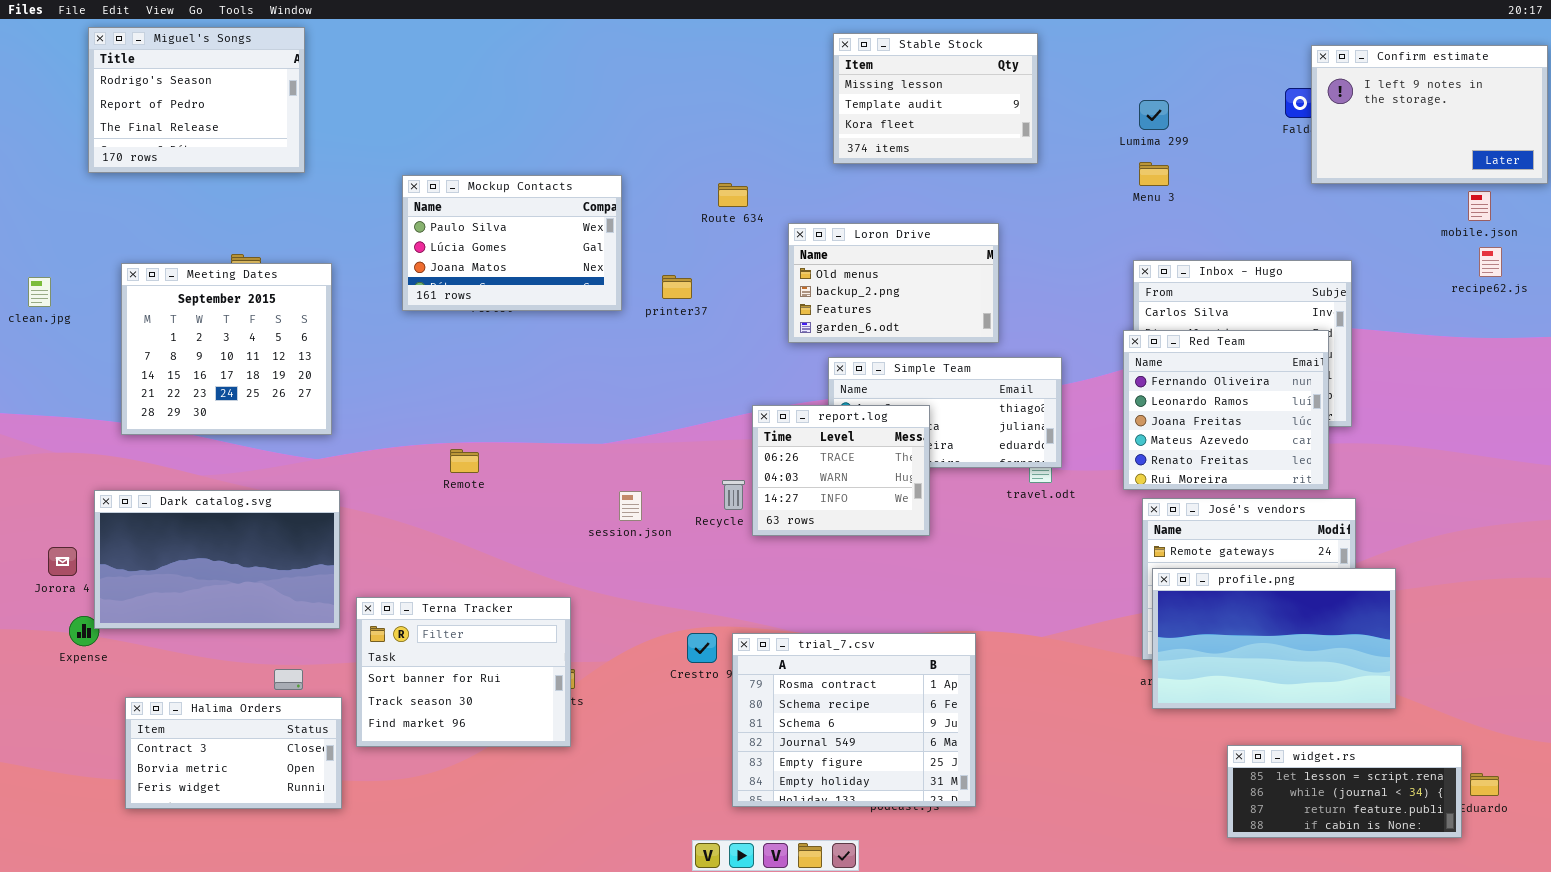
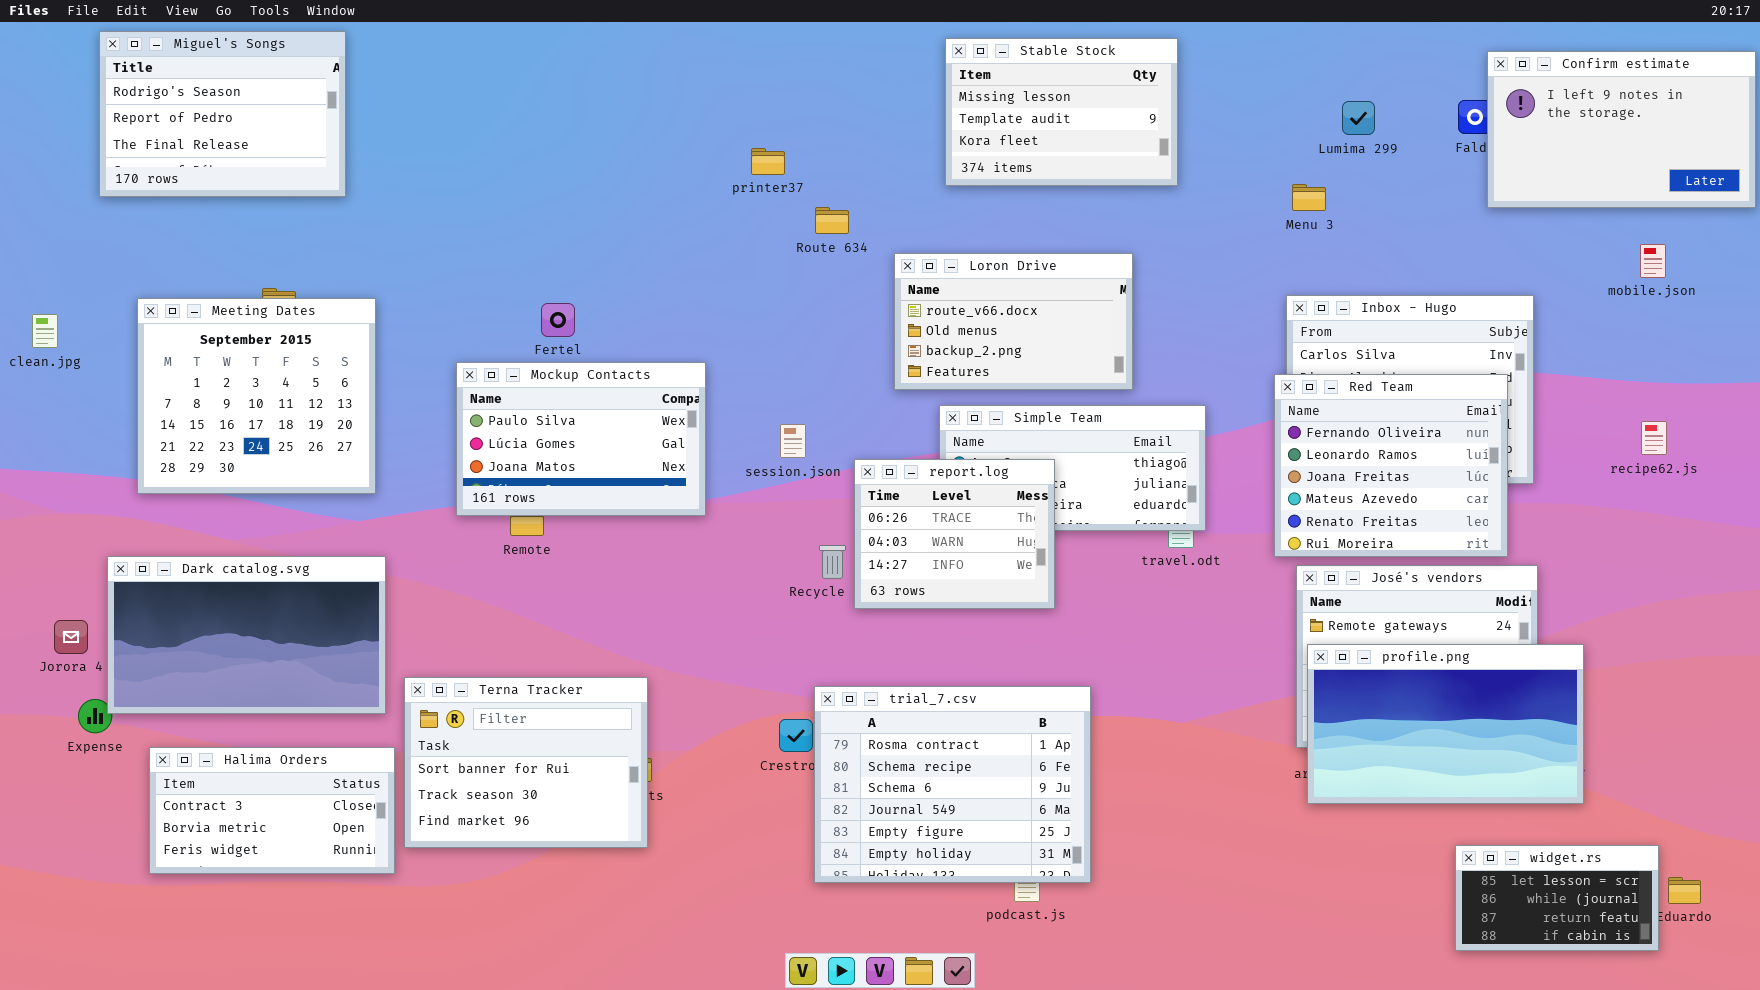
Lumima 299: [1139,100,1169,130] -> [1342,101,1375,135], moved
Mockup Contacts: [402,175,622,311] -> [456,362,706,516], moved
mobile.json: [1468,191,1491,221] -> [1640,244,1666,278], moved
Loron Drive: [788,223,999,343] -> [894,253,1133,390], scrolled up 1 row
recipe62.js: [1479,247,1502,277] -> [1641,421,1667,455], moved
printer37: [662,275,692,299] -> [751,148,785,175], moved
session.json: [619,491,642,521] -> [780,424,806,458], moved
trial_7.csv: [732,633,976,807] -> [814,686,1091,883], moved
Halima Orders: [125,697,342,809] -> [149,747,395,874], moved
widget.rs: [1227,745,1462,838] -> [1455,845,1659,951], resized

